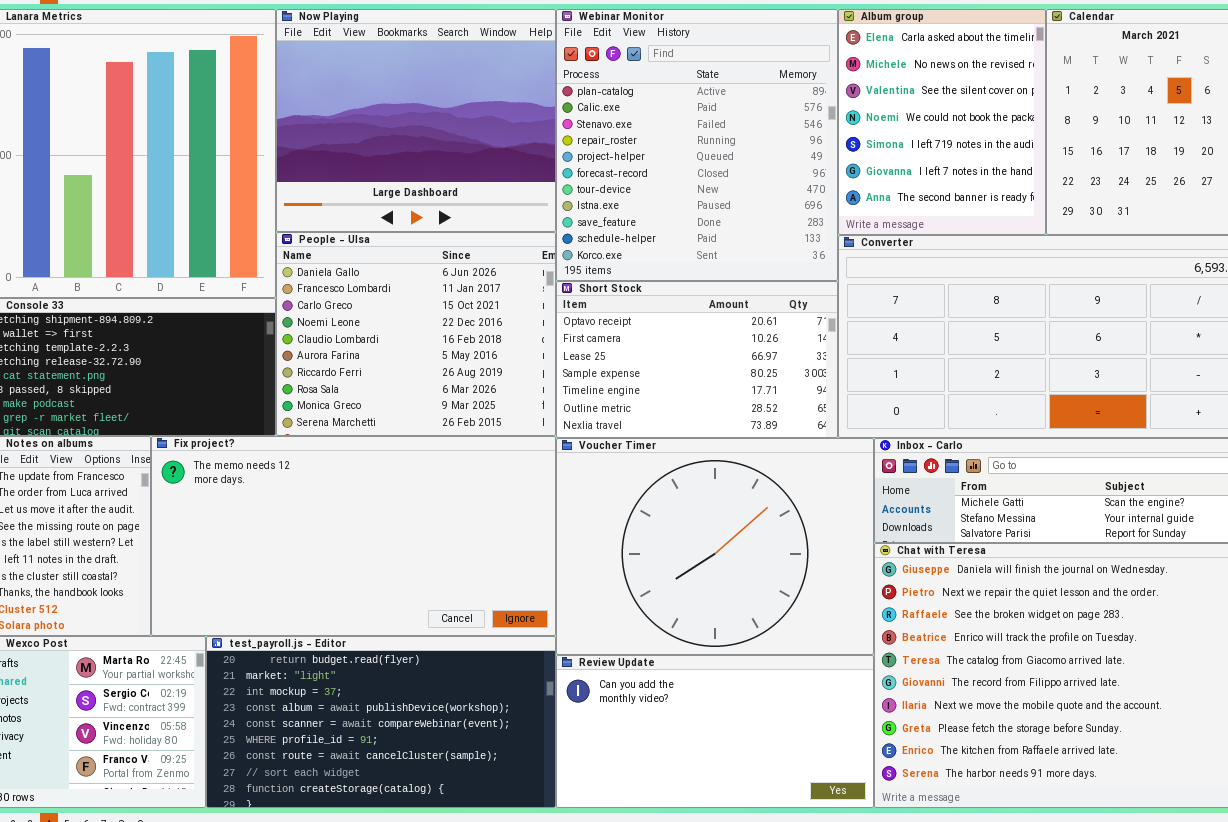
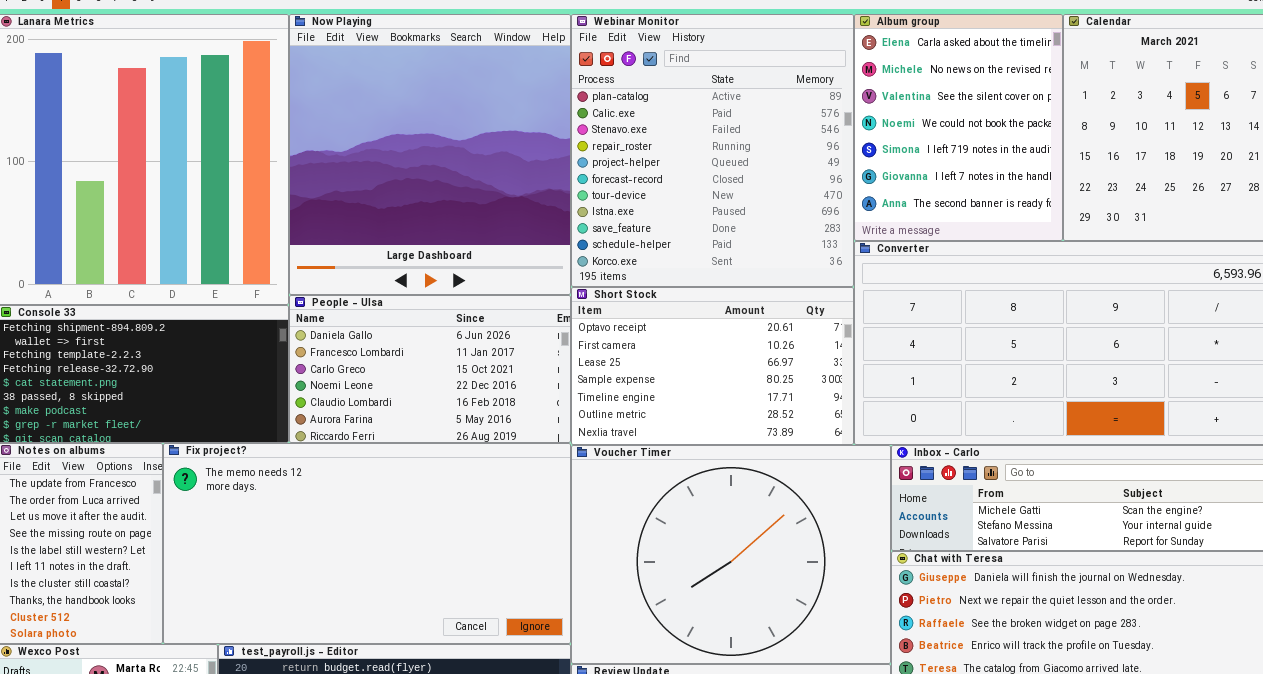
Now Playing: [276,9,556,232] -> [289,14,571,295], resized
People - Ulsa: [276,232,556,436] -> [289,295,571,443], resized

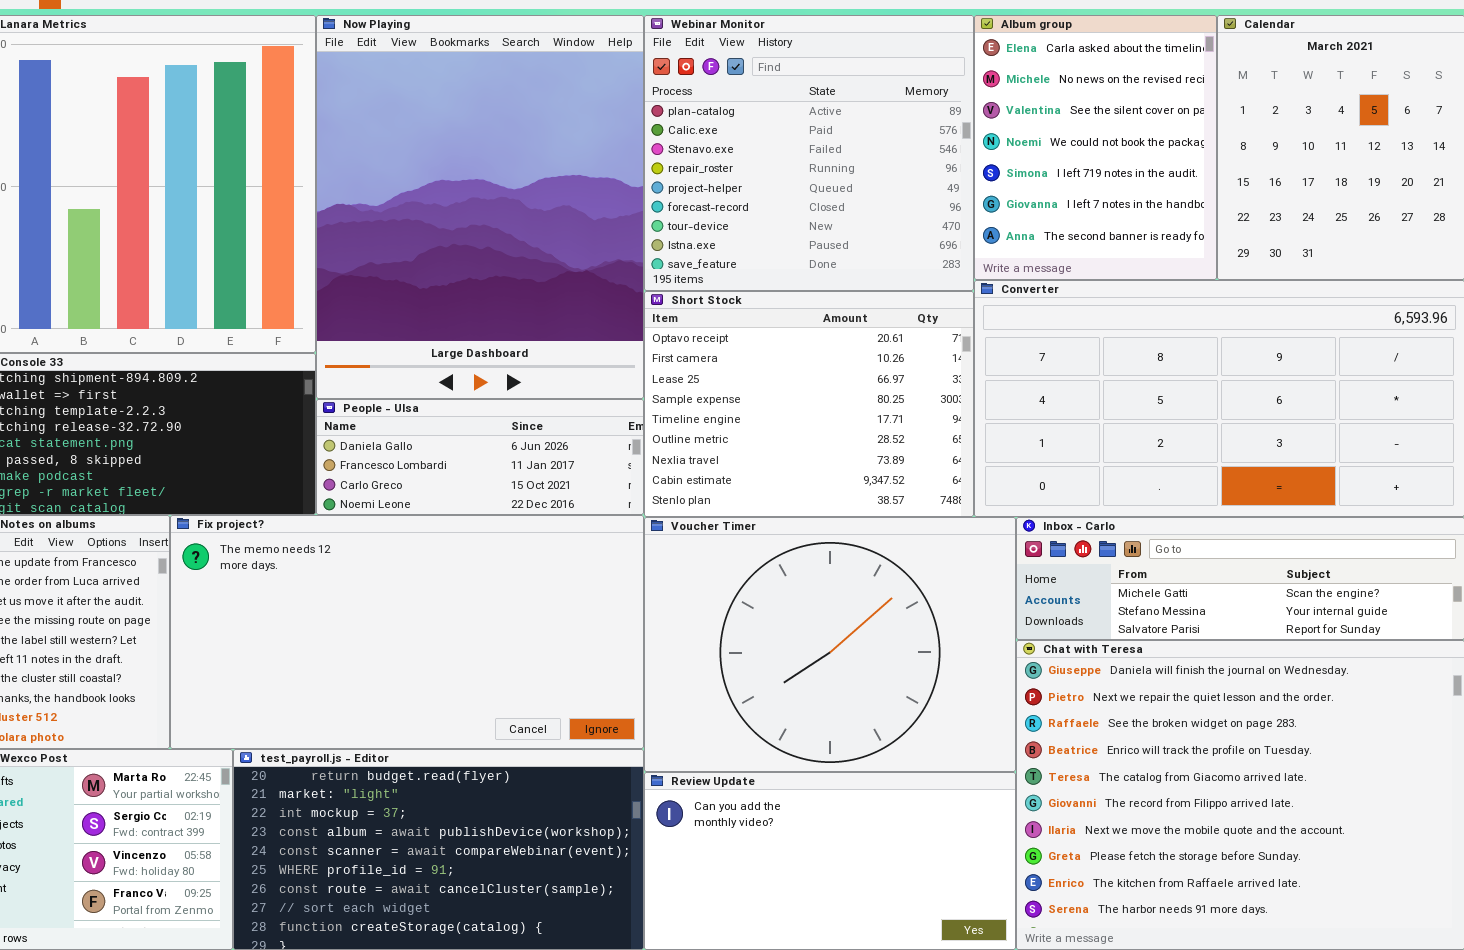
Now Playing: [289,14,571,295] -> [316,15,644,399], resized
Webinar Monitor: [571,14,854,287] -> [644,15,974,291], resized
Short Stock: [571,287,854,445] -> [644,291,974,517], resized
People - Ulsa: [289,295,571,443] -> [316,399,644,515], resized

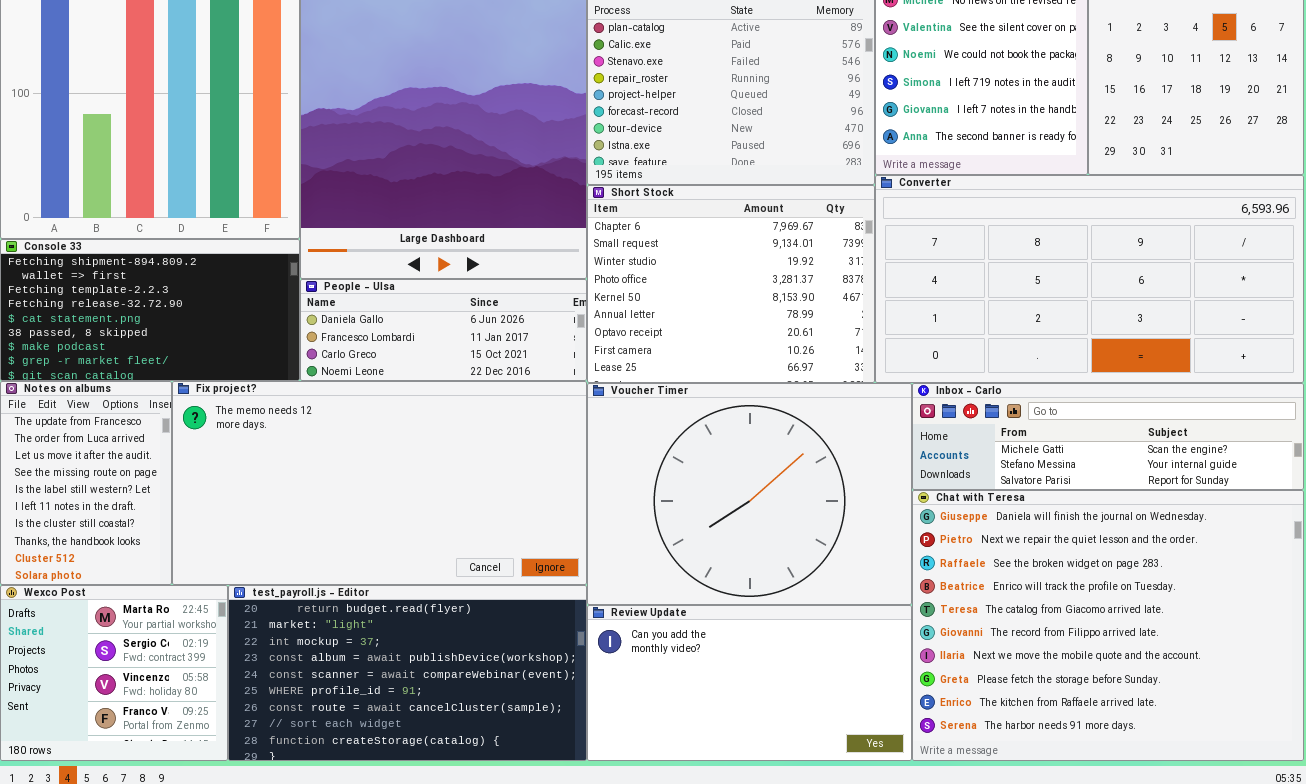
Short Stock: [644,291,974,517] -> [587,185,875,383], scrolled up 6 rows

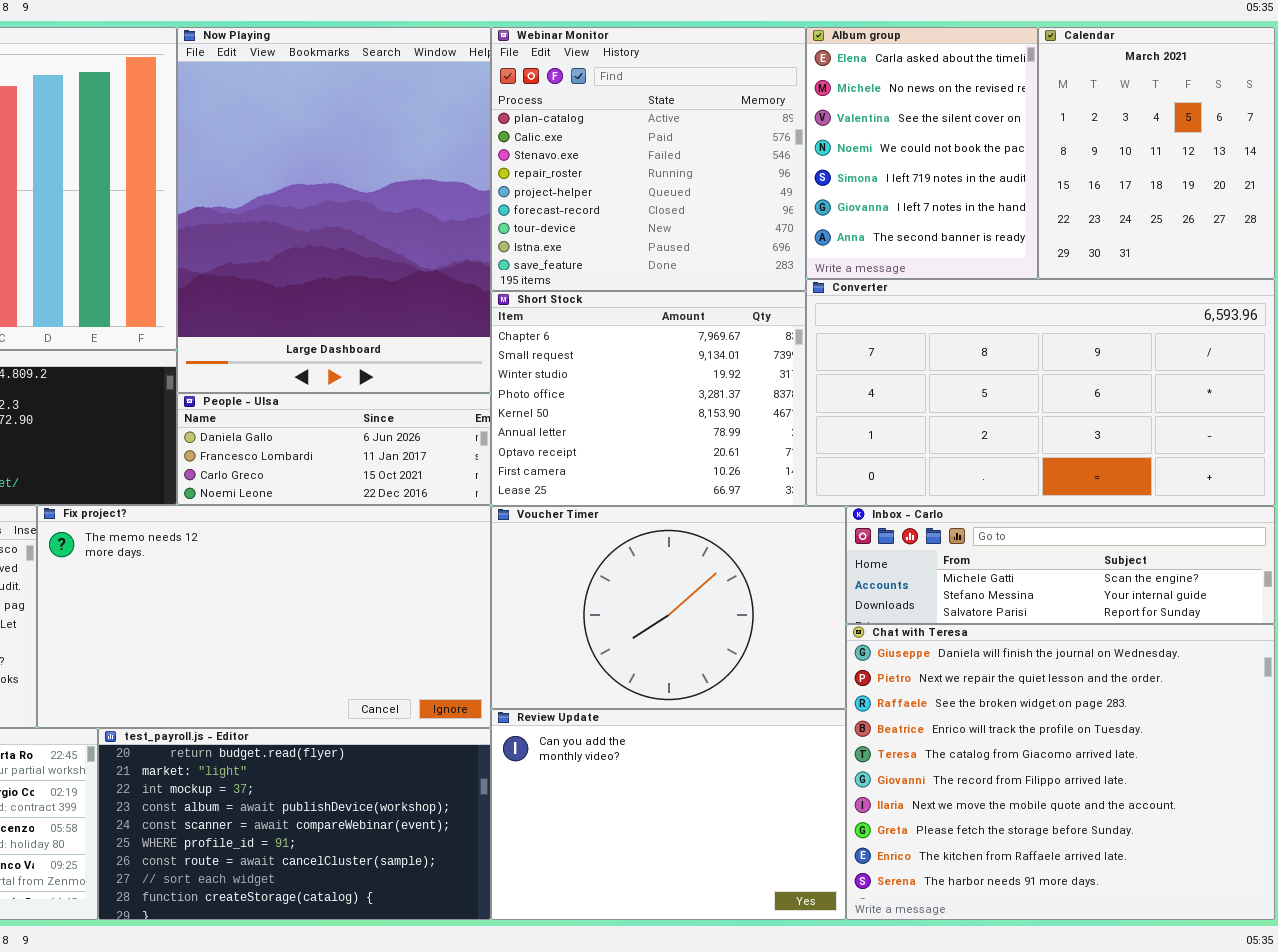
Voucher Timer: [587,383,912,605] -> [491,506,846,709], resized
Review Update: [587,605,912,761] -> [491,709,846,920], resized

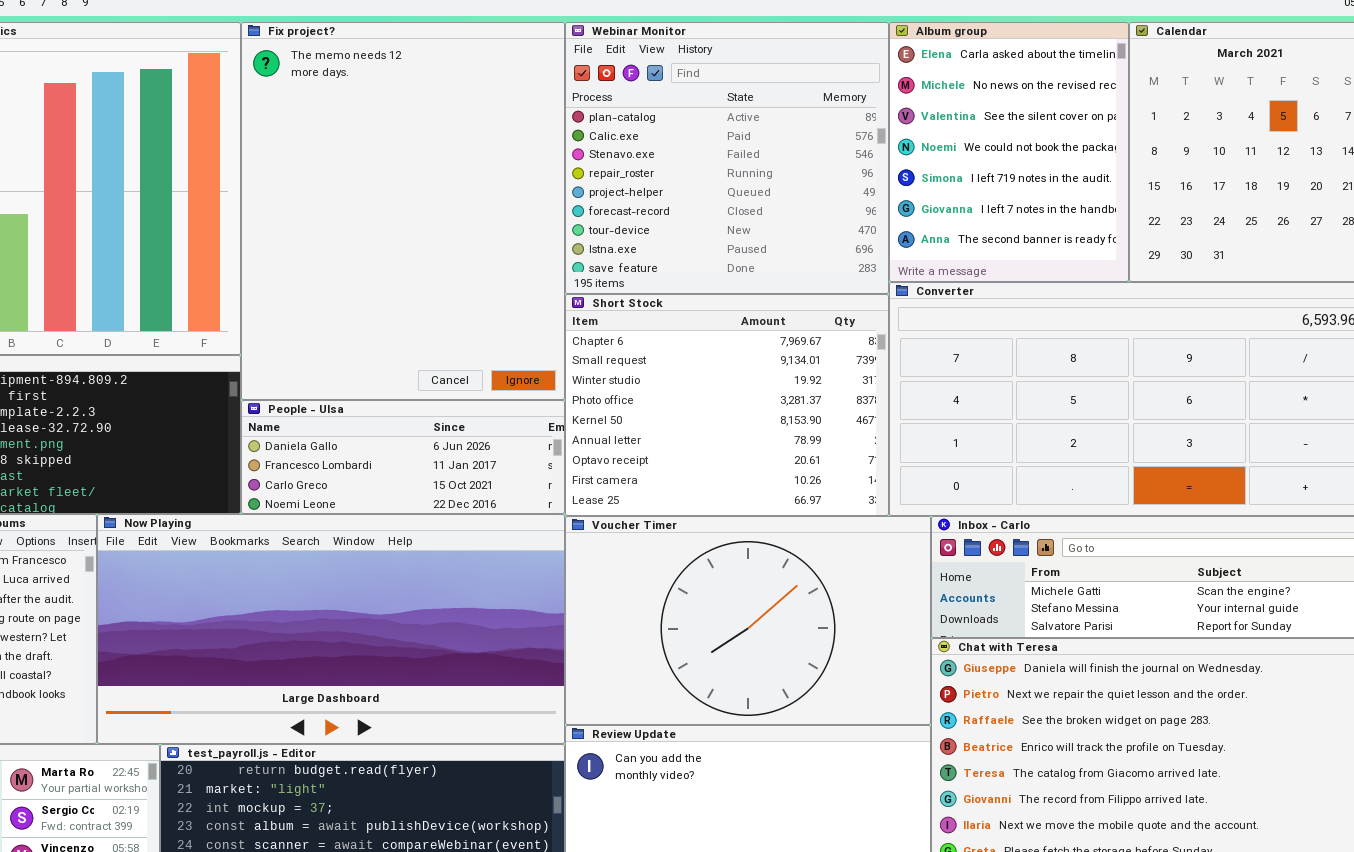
Now Playing: [177,27,491,393] -> [97,514,565,744], moved, resized
Fix project?: [37,505,491,728] -> [241,22,565,400], moved, resized

